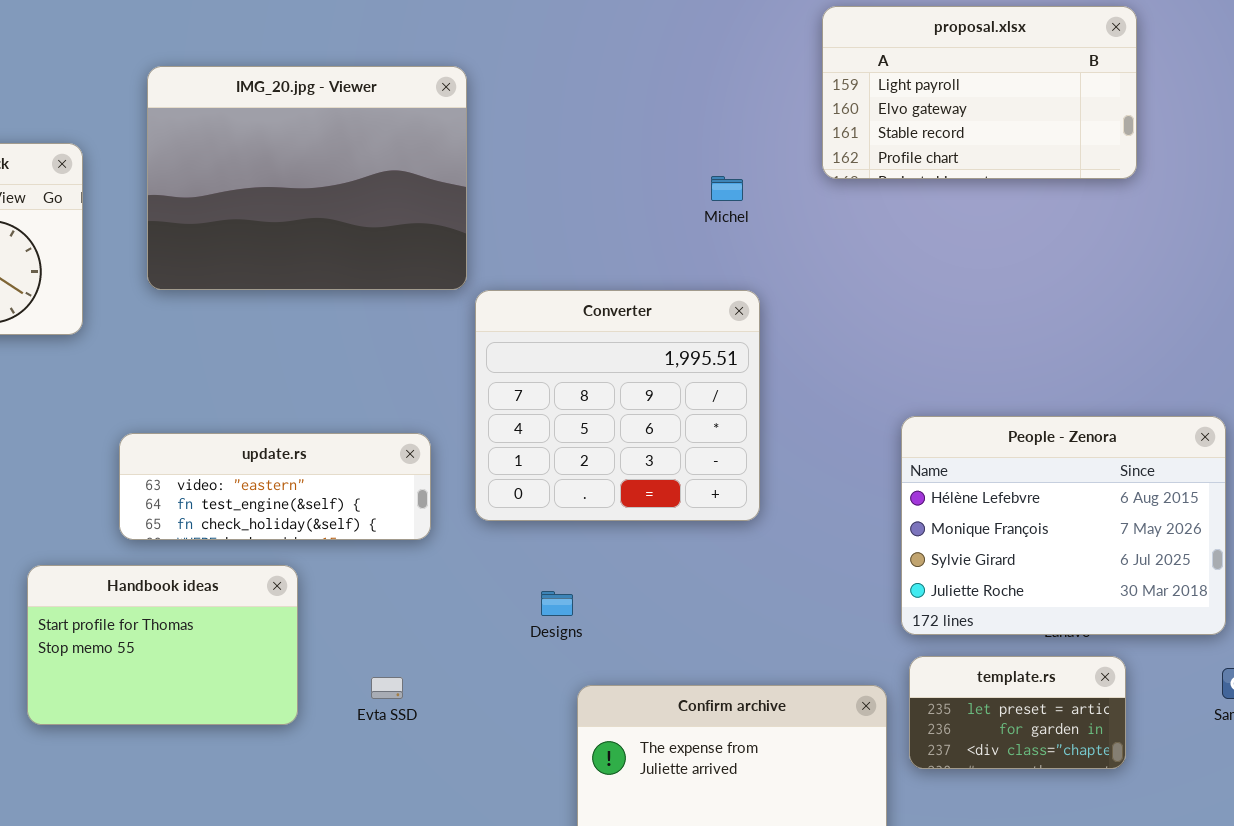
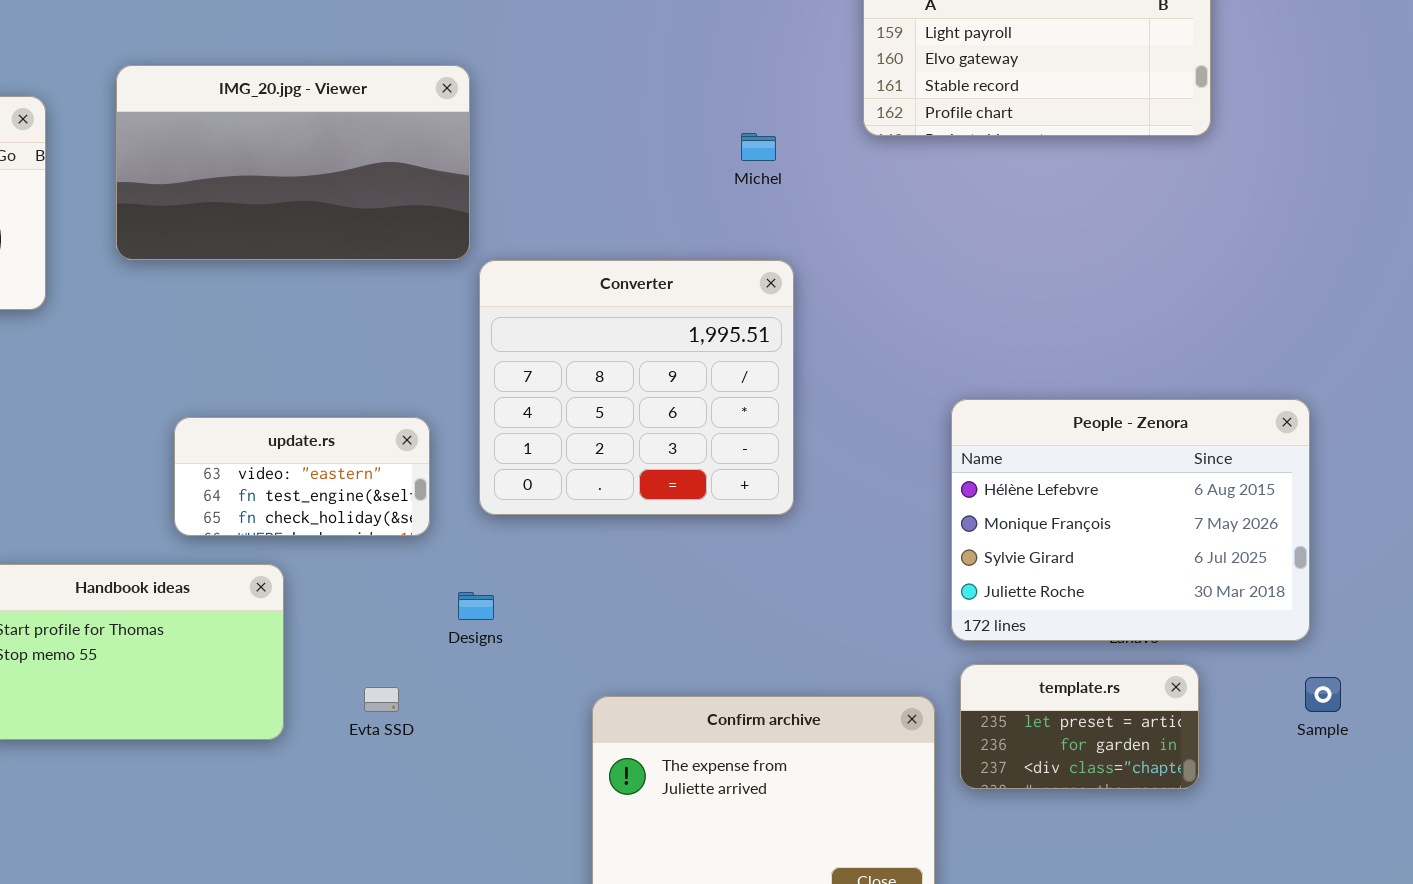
IMG_20.jpg - Viewer: [147,66,467,290] -> [116,65,470,260], resized
update.rs: [119,433,431,540] -> [174,417,430,536], resized
Designs: [541,591,573,616] -> [458,592,494,620], moved

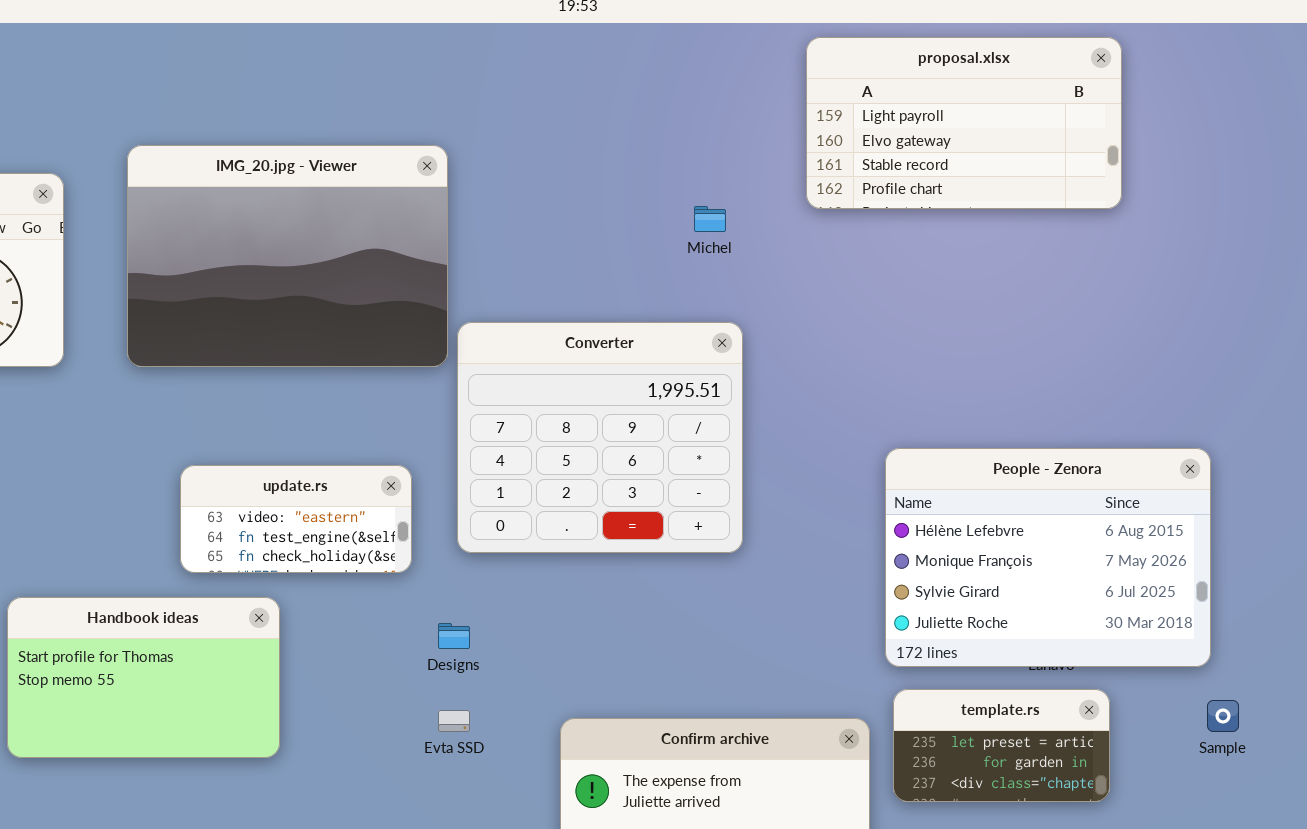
IMG_20.jpg - Viewer: [116,65,470,260] -> [127,145,448,367], resized
Evta SSD: [364,687,399,712] -> [438,710,470,732], moved

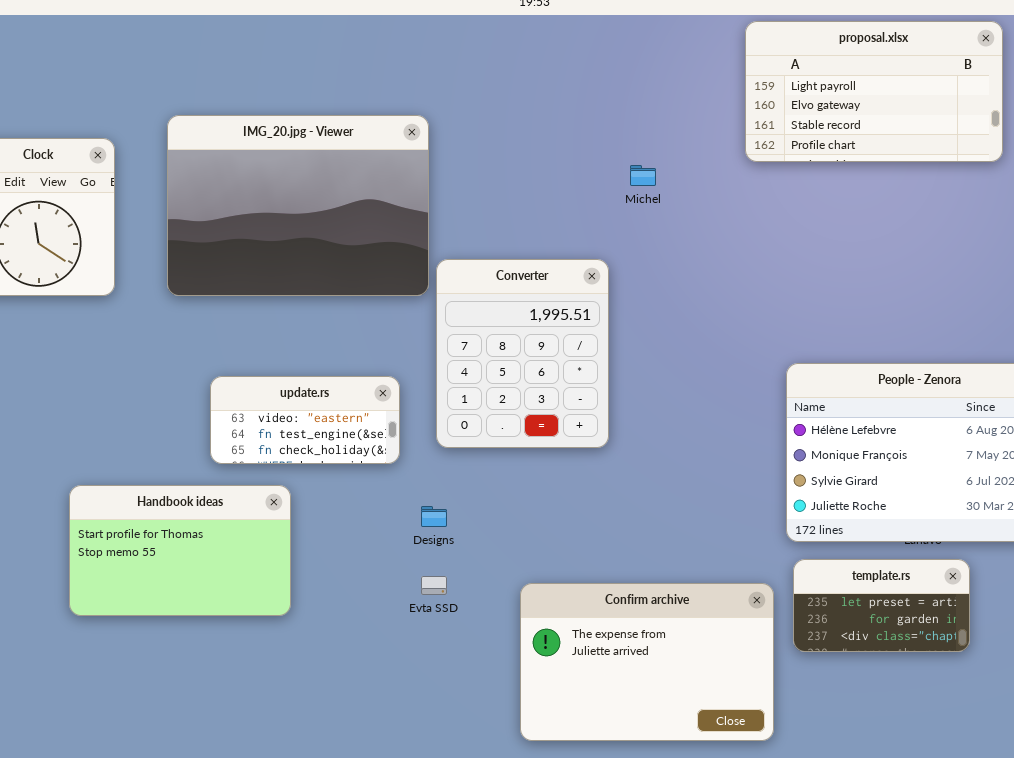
proposal.xlsx: [806,37,1122,209] -> [745,21,1003,162], moved
Converter: [457,322,743,553] -> [436,259,609,448], resized

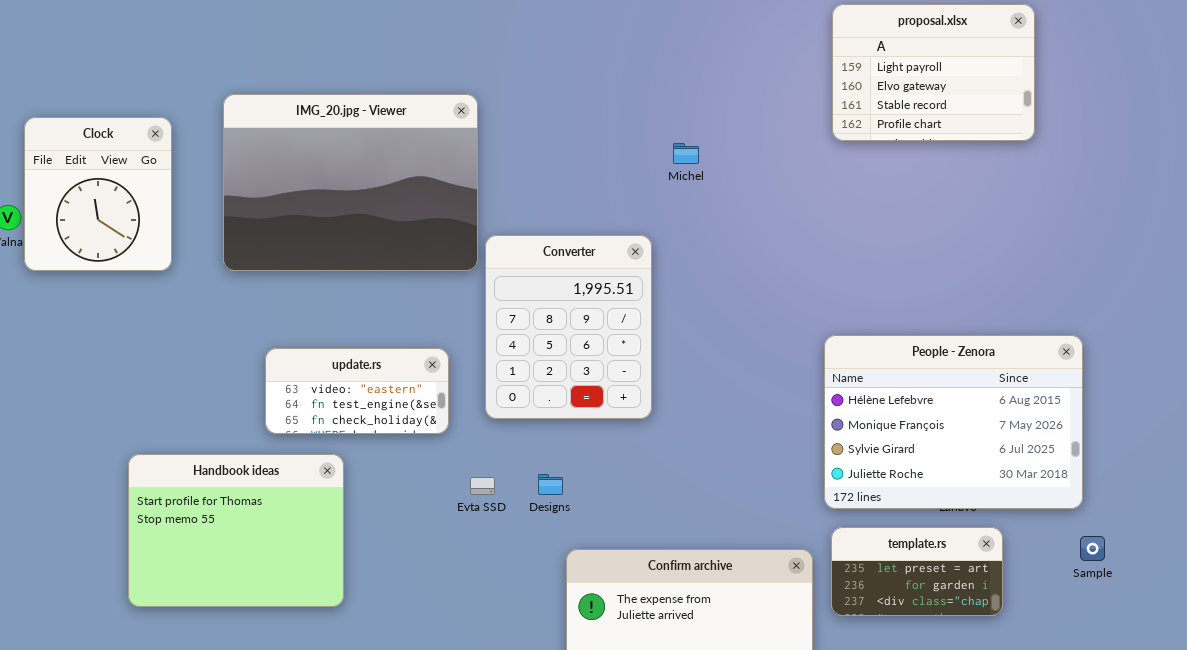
proposal.xlsx: [745,21,1003,162] -> [832,4,1035,141], resized
Handbook ideas: [69,485,291,616] -> [128,454,344,607], resized
Designs: [421,506,447,527] -> [538,474,563,495], moved
Evta SSD: [421,576,447,595] -> [470,477,495,495], moved

